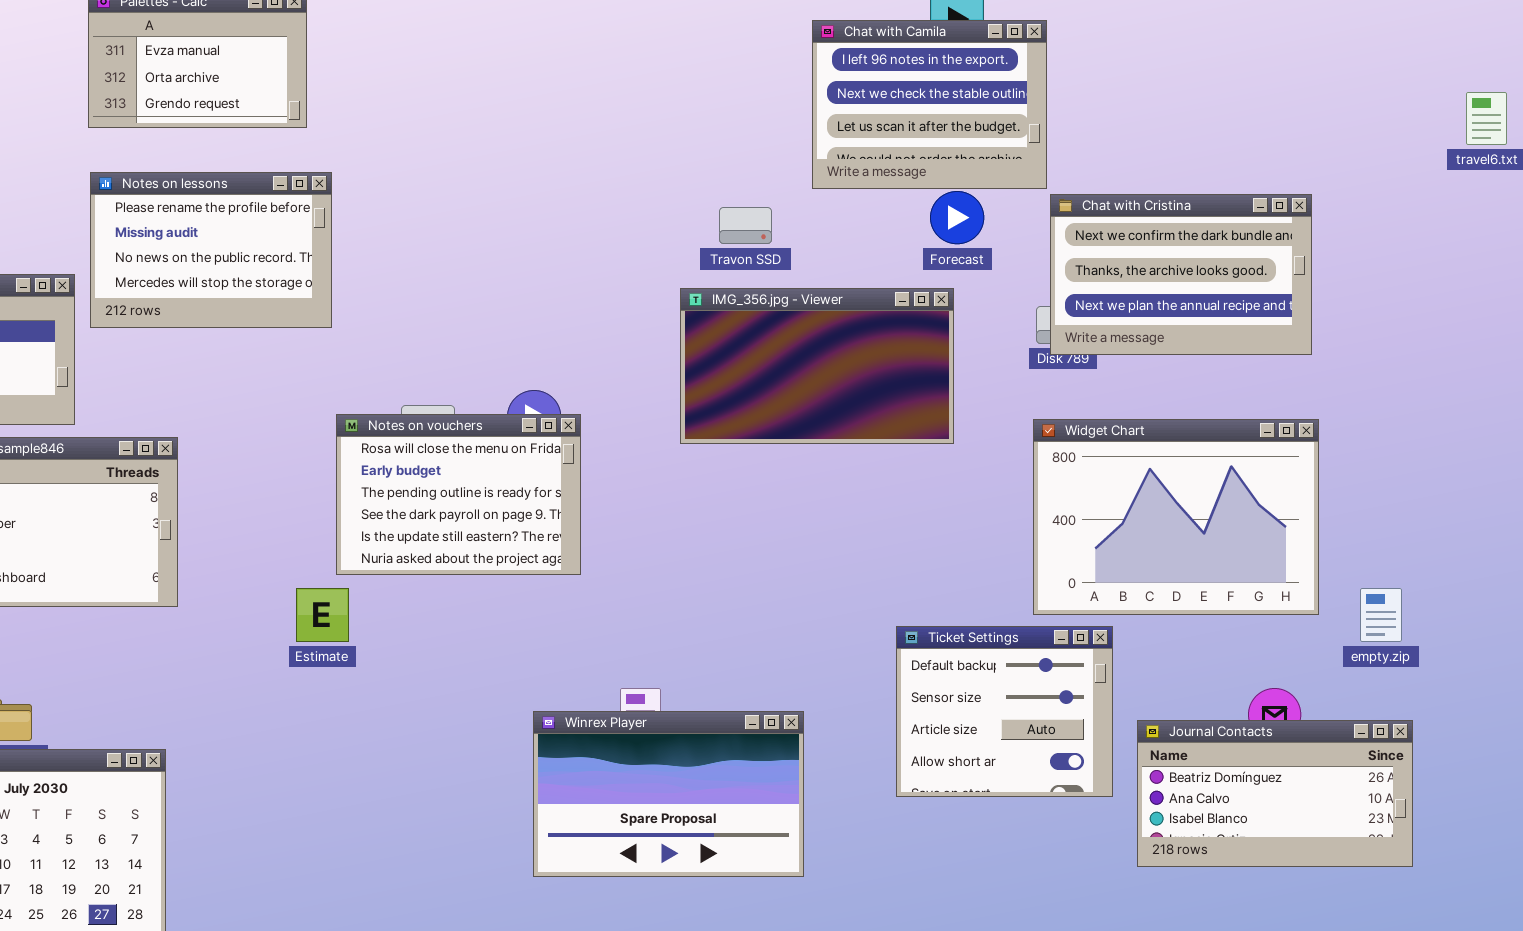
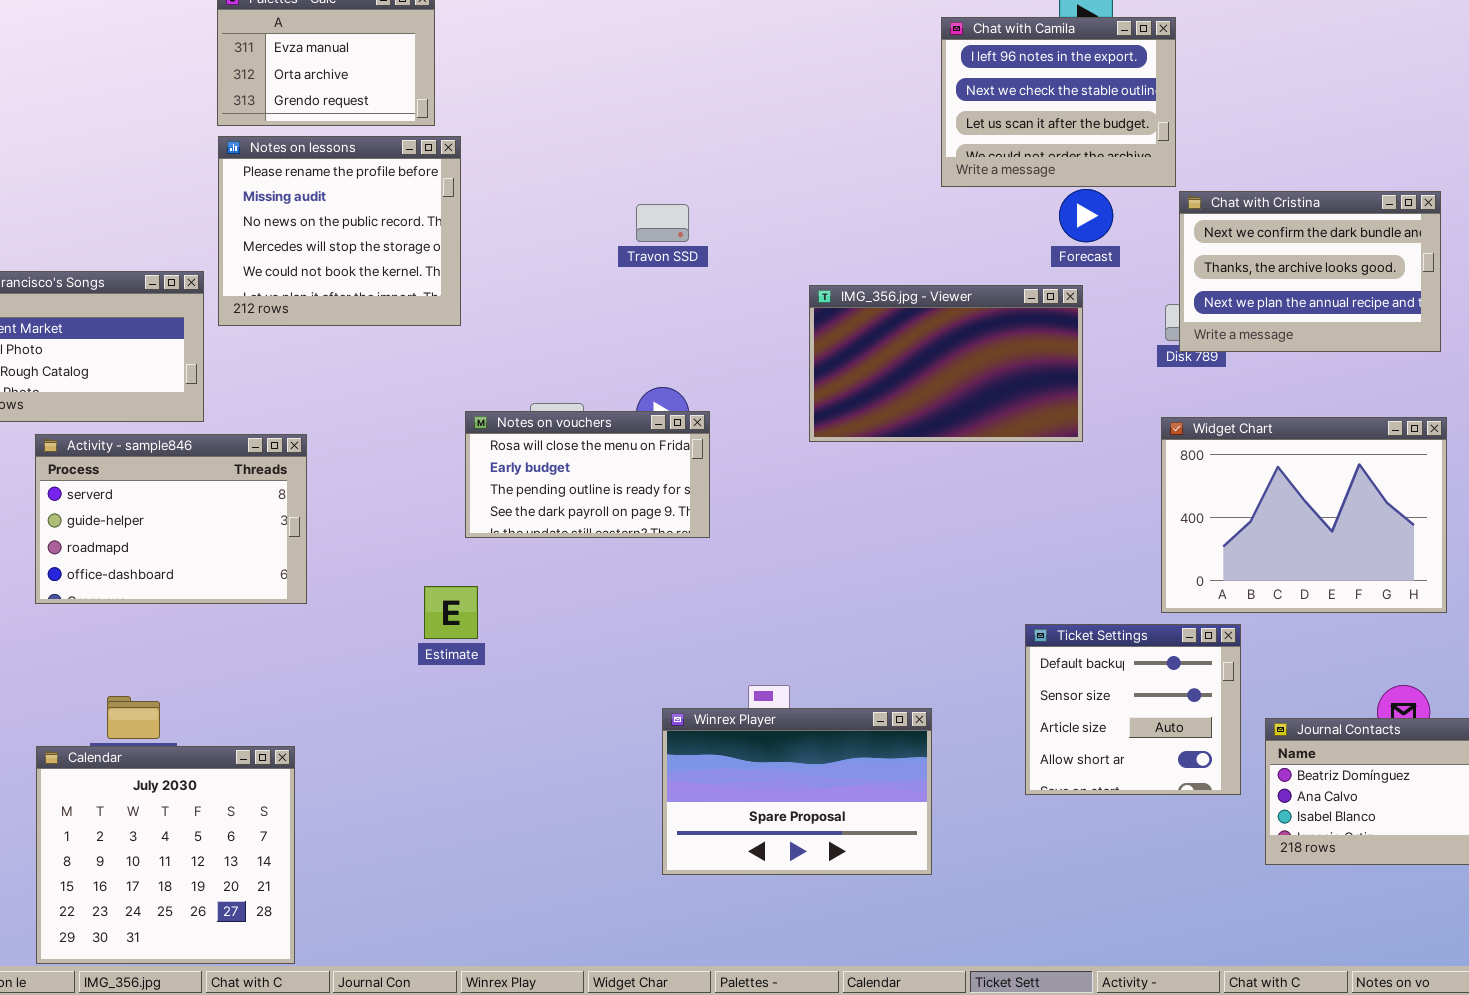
Notes on lessons: [90,172,332,328] -> [218,136,461,326], resized
Travon SSD: [719,207,772,244] -> [636,204,689,242], moved
Notes on vouchers: [336,414,581,575] -> [465,411,710,538], resized

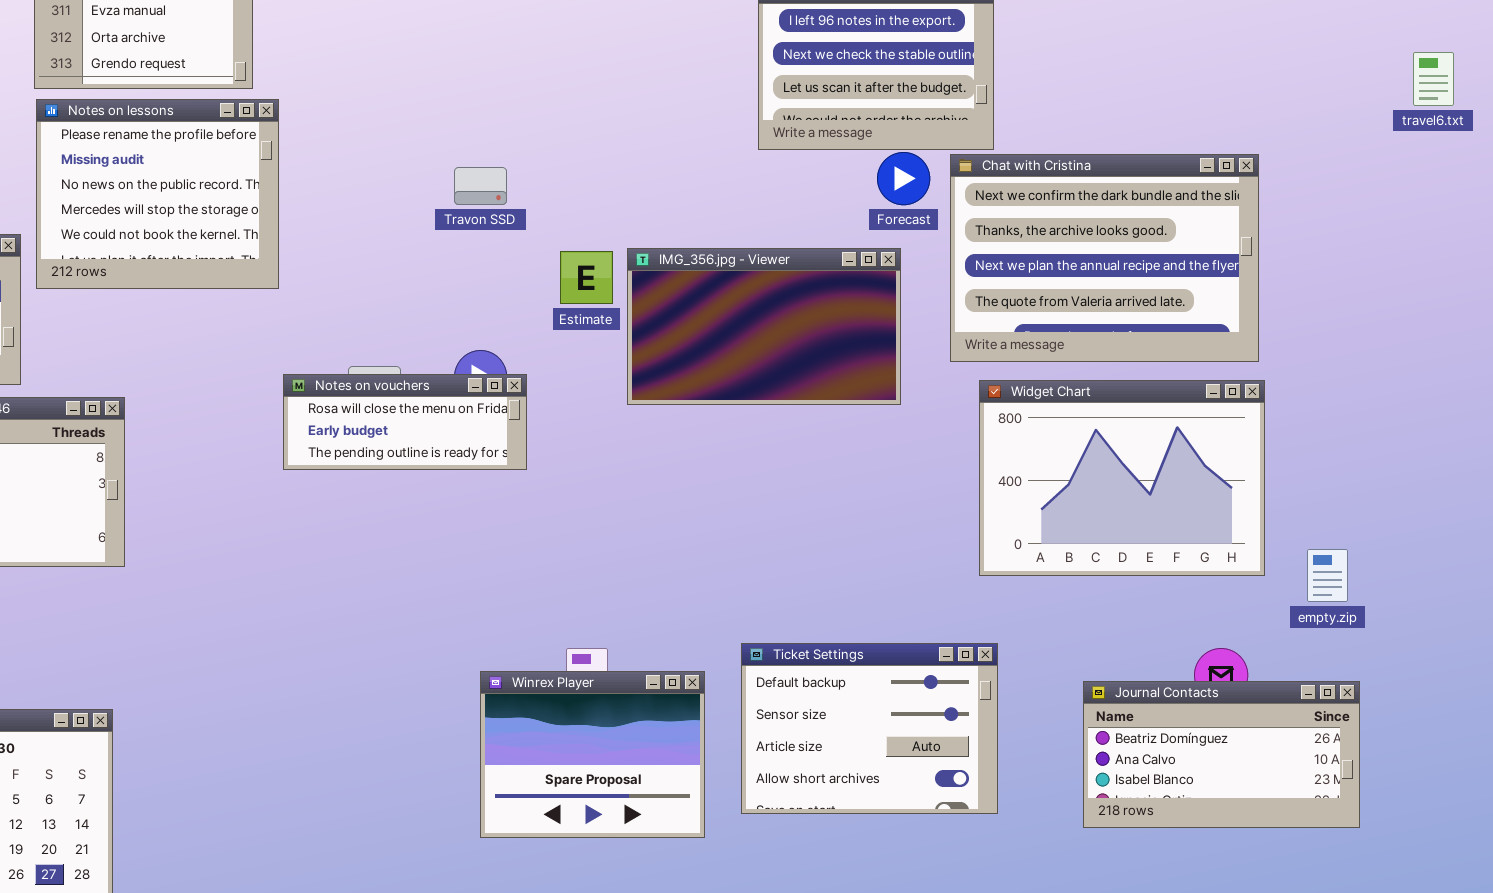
Chat with Cristina: [1179,191,1441,352] -> [950,154,1259,362], resized
Notes on vouchers: [465,411,710,538] -> [283,374,527,470], resized
Estimate: [424,586,478,639] -> [560,251,613,304], moved
Ticket Settings: [1025,624,1241,795] -> [741,643,998,814], moved, resized
Winrex Player: [662,708,932,875] -> [480,671,705,838], resized

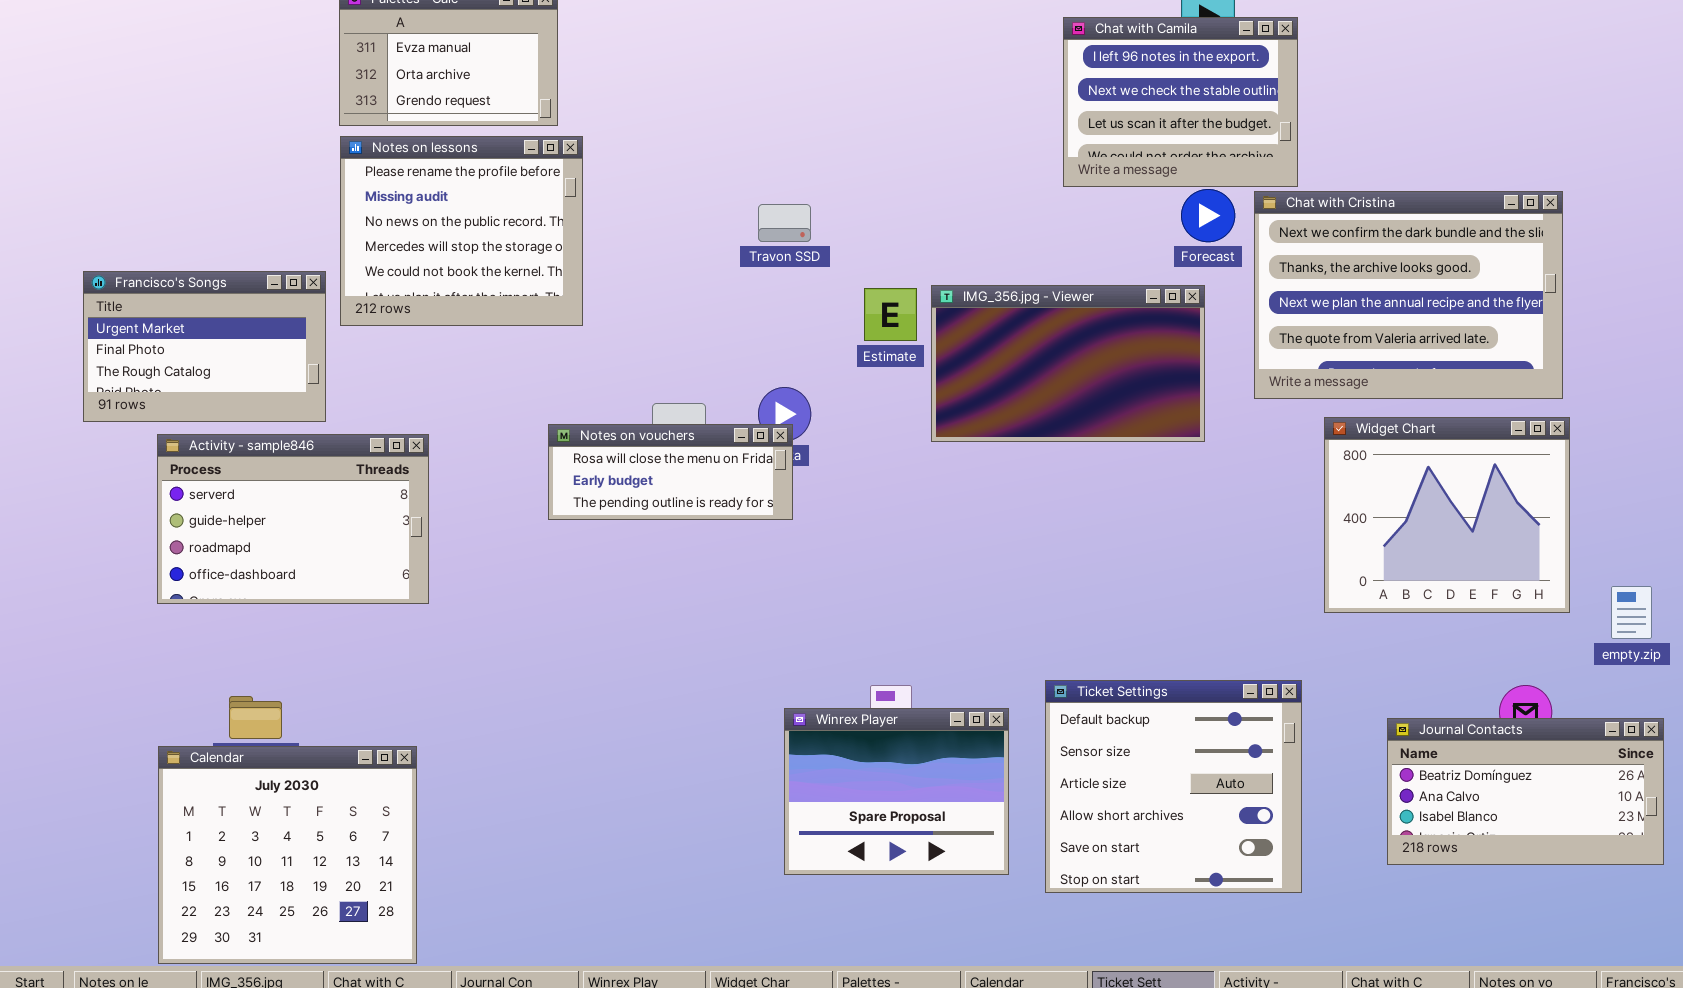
Notes on vouchers: [283,374,527,470] -> [548,424,793,520], moved
Widget Chart: [979,380,1265,576] -> [1324,417,1570,613], resized
Ticket Settings: [741,643,998,814] -> [1045,680,1302,893], resized

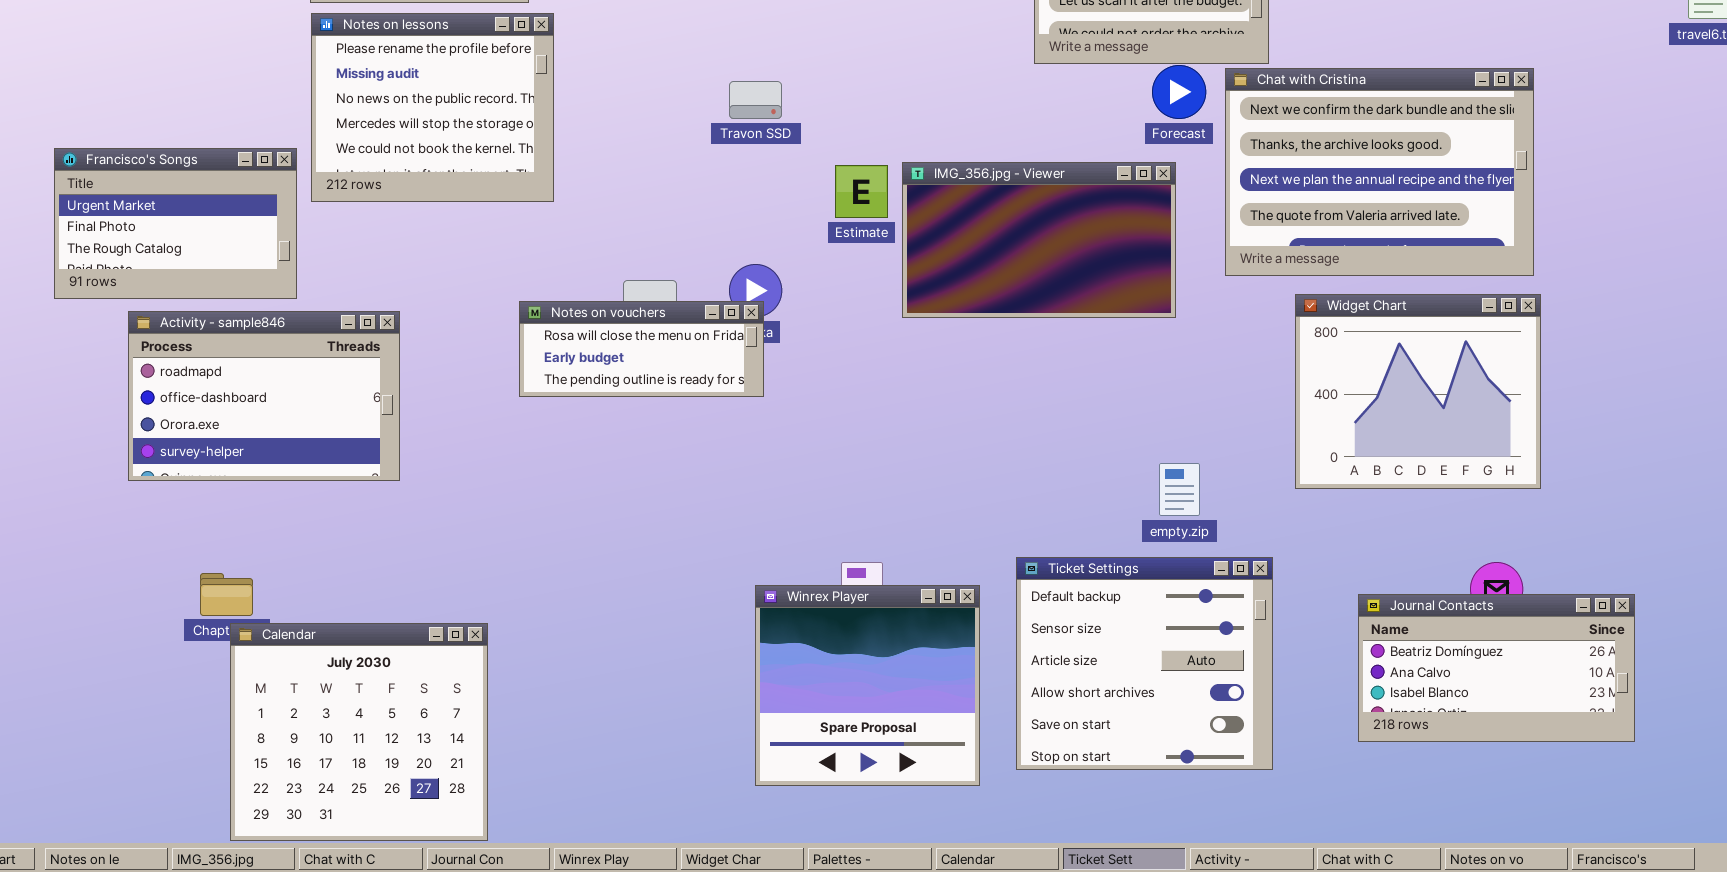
Activity - sample846: [157,434,429,604] -> [128,311,400,481], scrolled down 2 rows
empty.zip: [1611,586,1652,639] -> [1159,463,1200,516], moved
Winrex Player: [784,708,1009,875] -> [755,585,980,786], resized
Calendar: [158,746,417,964] -> [230,623,488,841], moved

